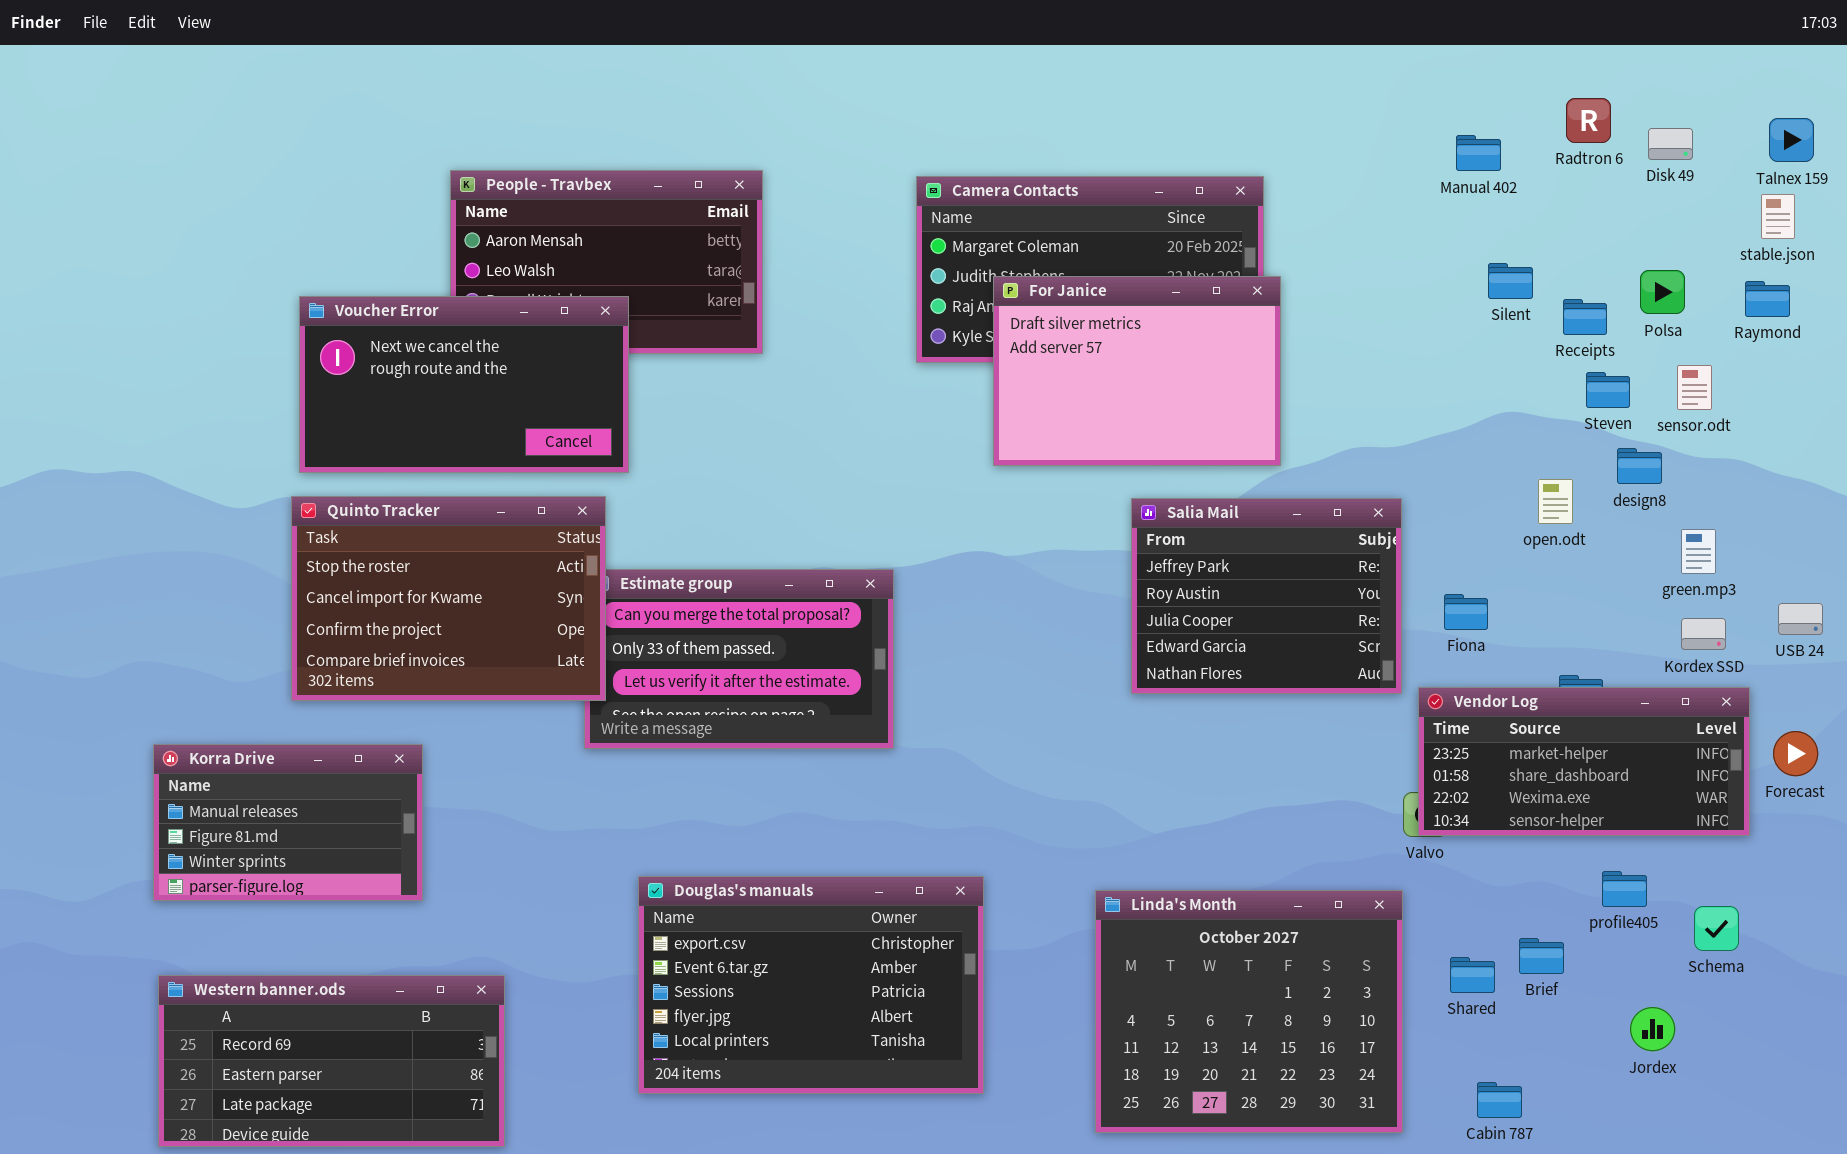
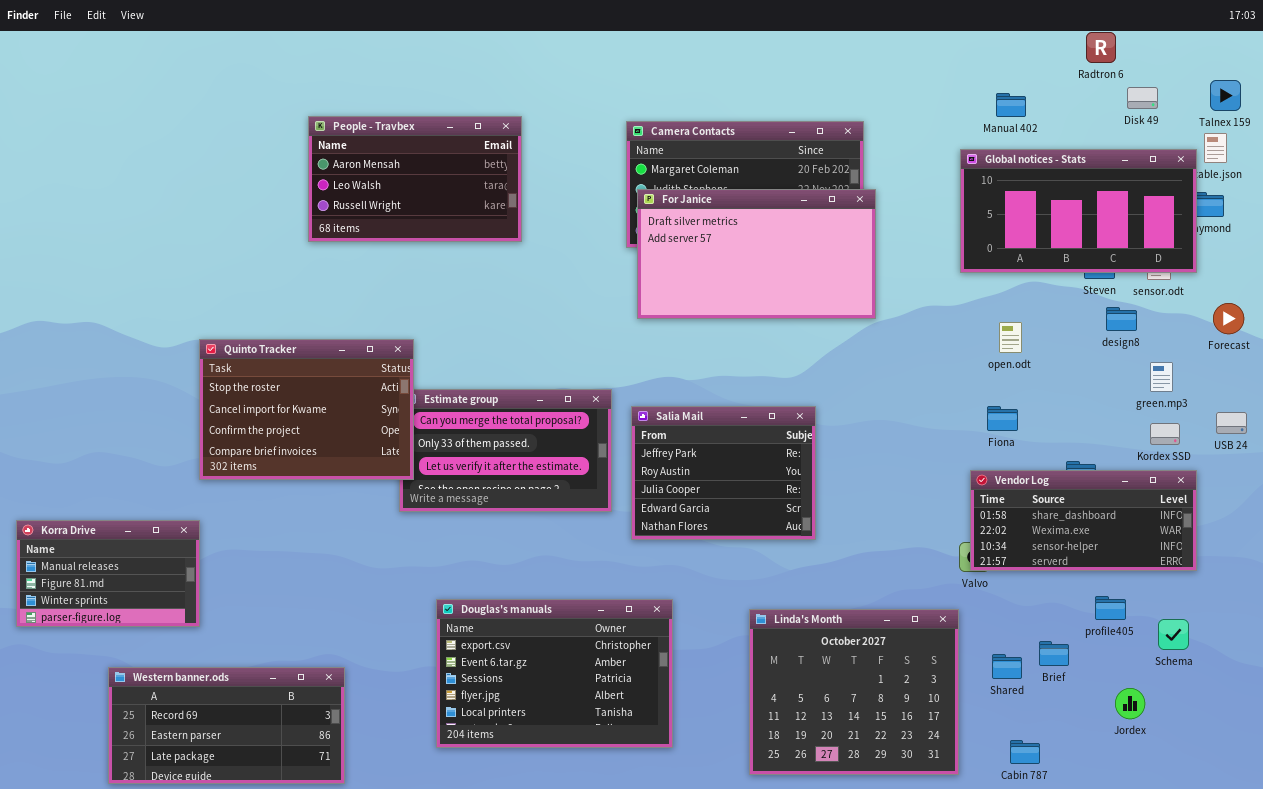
Radtron 6: [1566,98,1611,143] -> [1086,32,1116,63], moved
Global notices - Stats: none -> [960,149,1197,273], opened
For Janice: [993,276,1281,466] -> [637,189,876,319], resized
Voucher Error: [299,296,629,473] -> none, closed
open.odt: [1538,479,1573,524] -> [999,322,1022,353], moved
Salia Mail: [1131,498,1402,694] -> [631,406,816,540], moved
Vendor Log: [1418,687,1750,836] -> [970,470,1197,571], scrolled down 1 row
Forecast: [1773,731,1818,776] -> [1213,303,1244,334], moved
Korra Drive: [153,744,423,901] -> [16,520,200,627], moved

